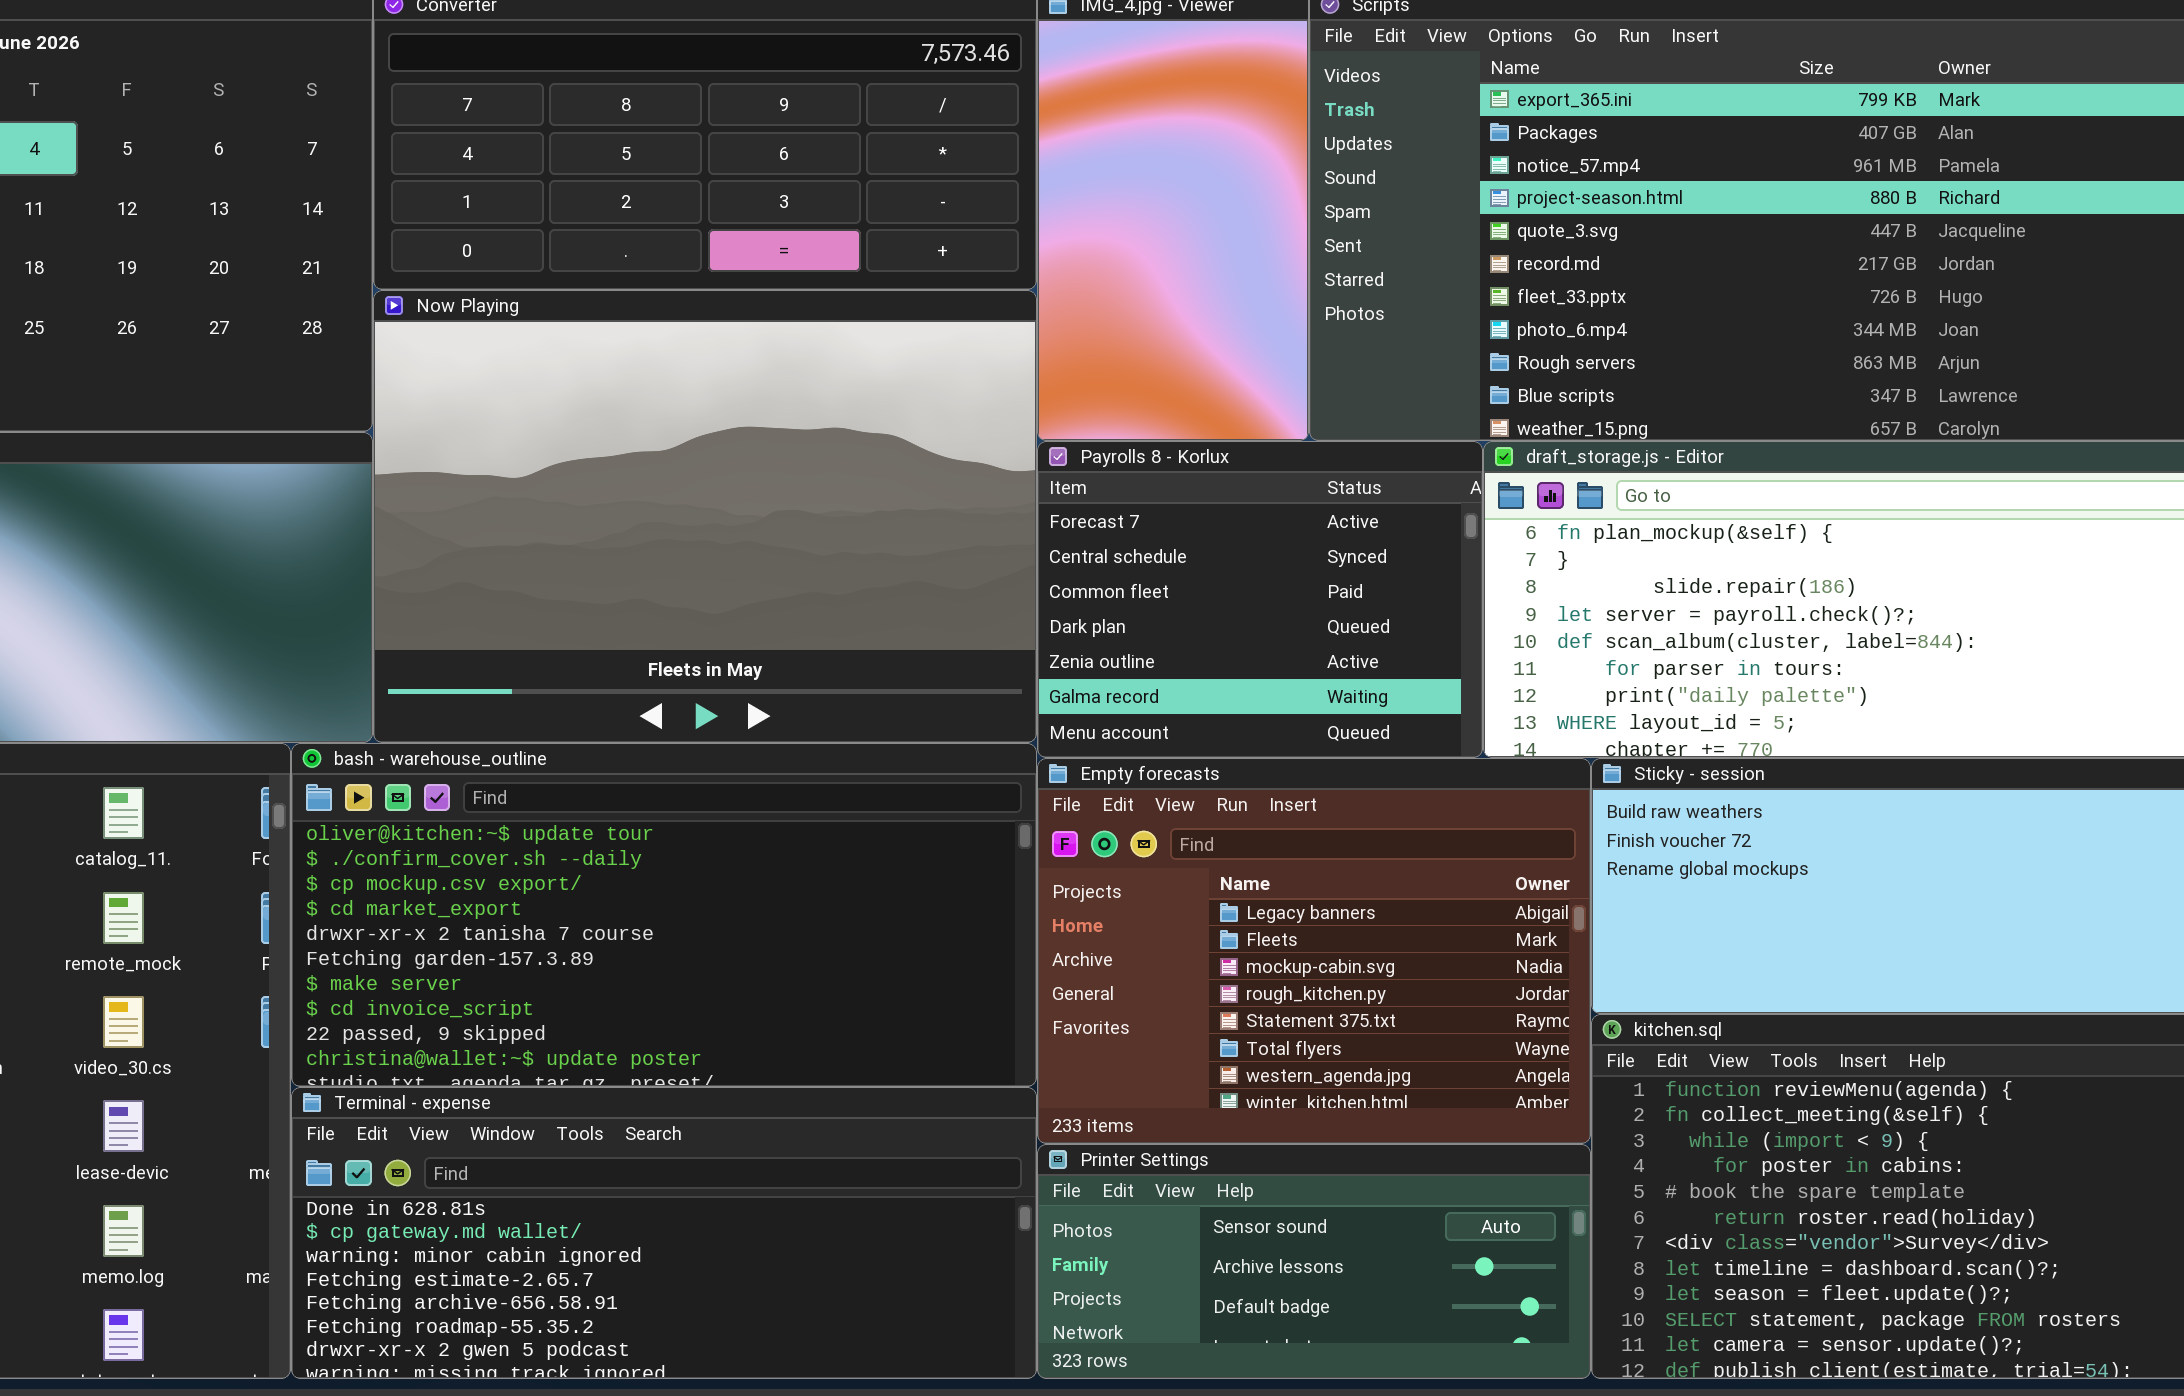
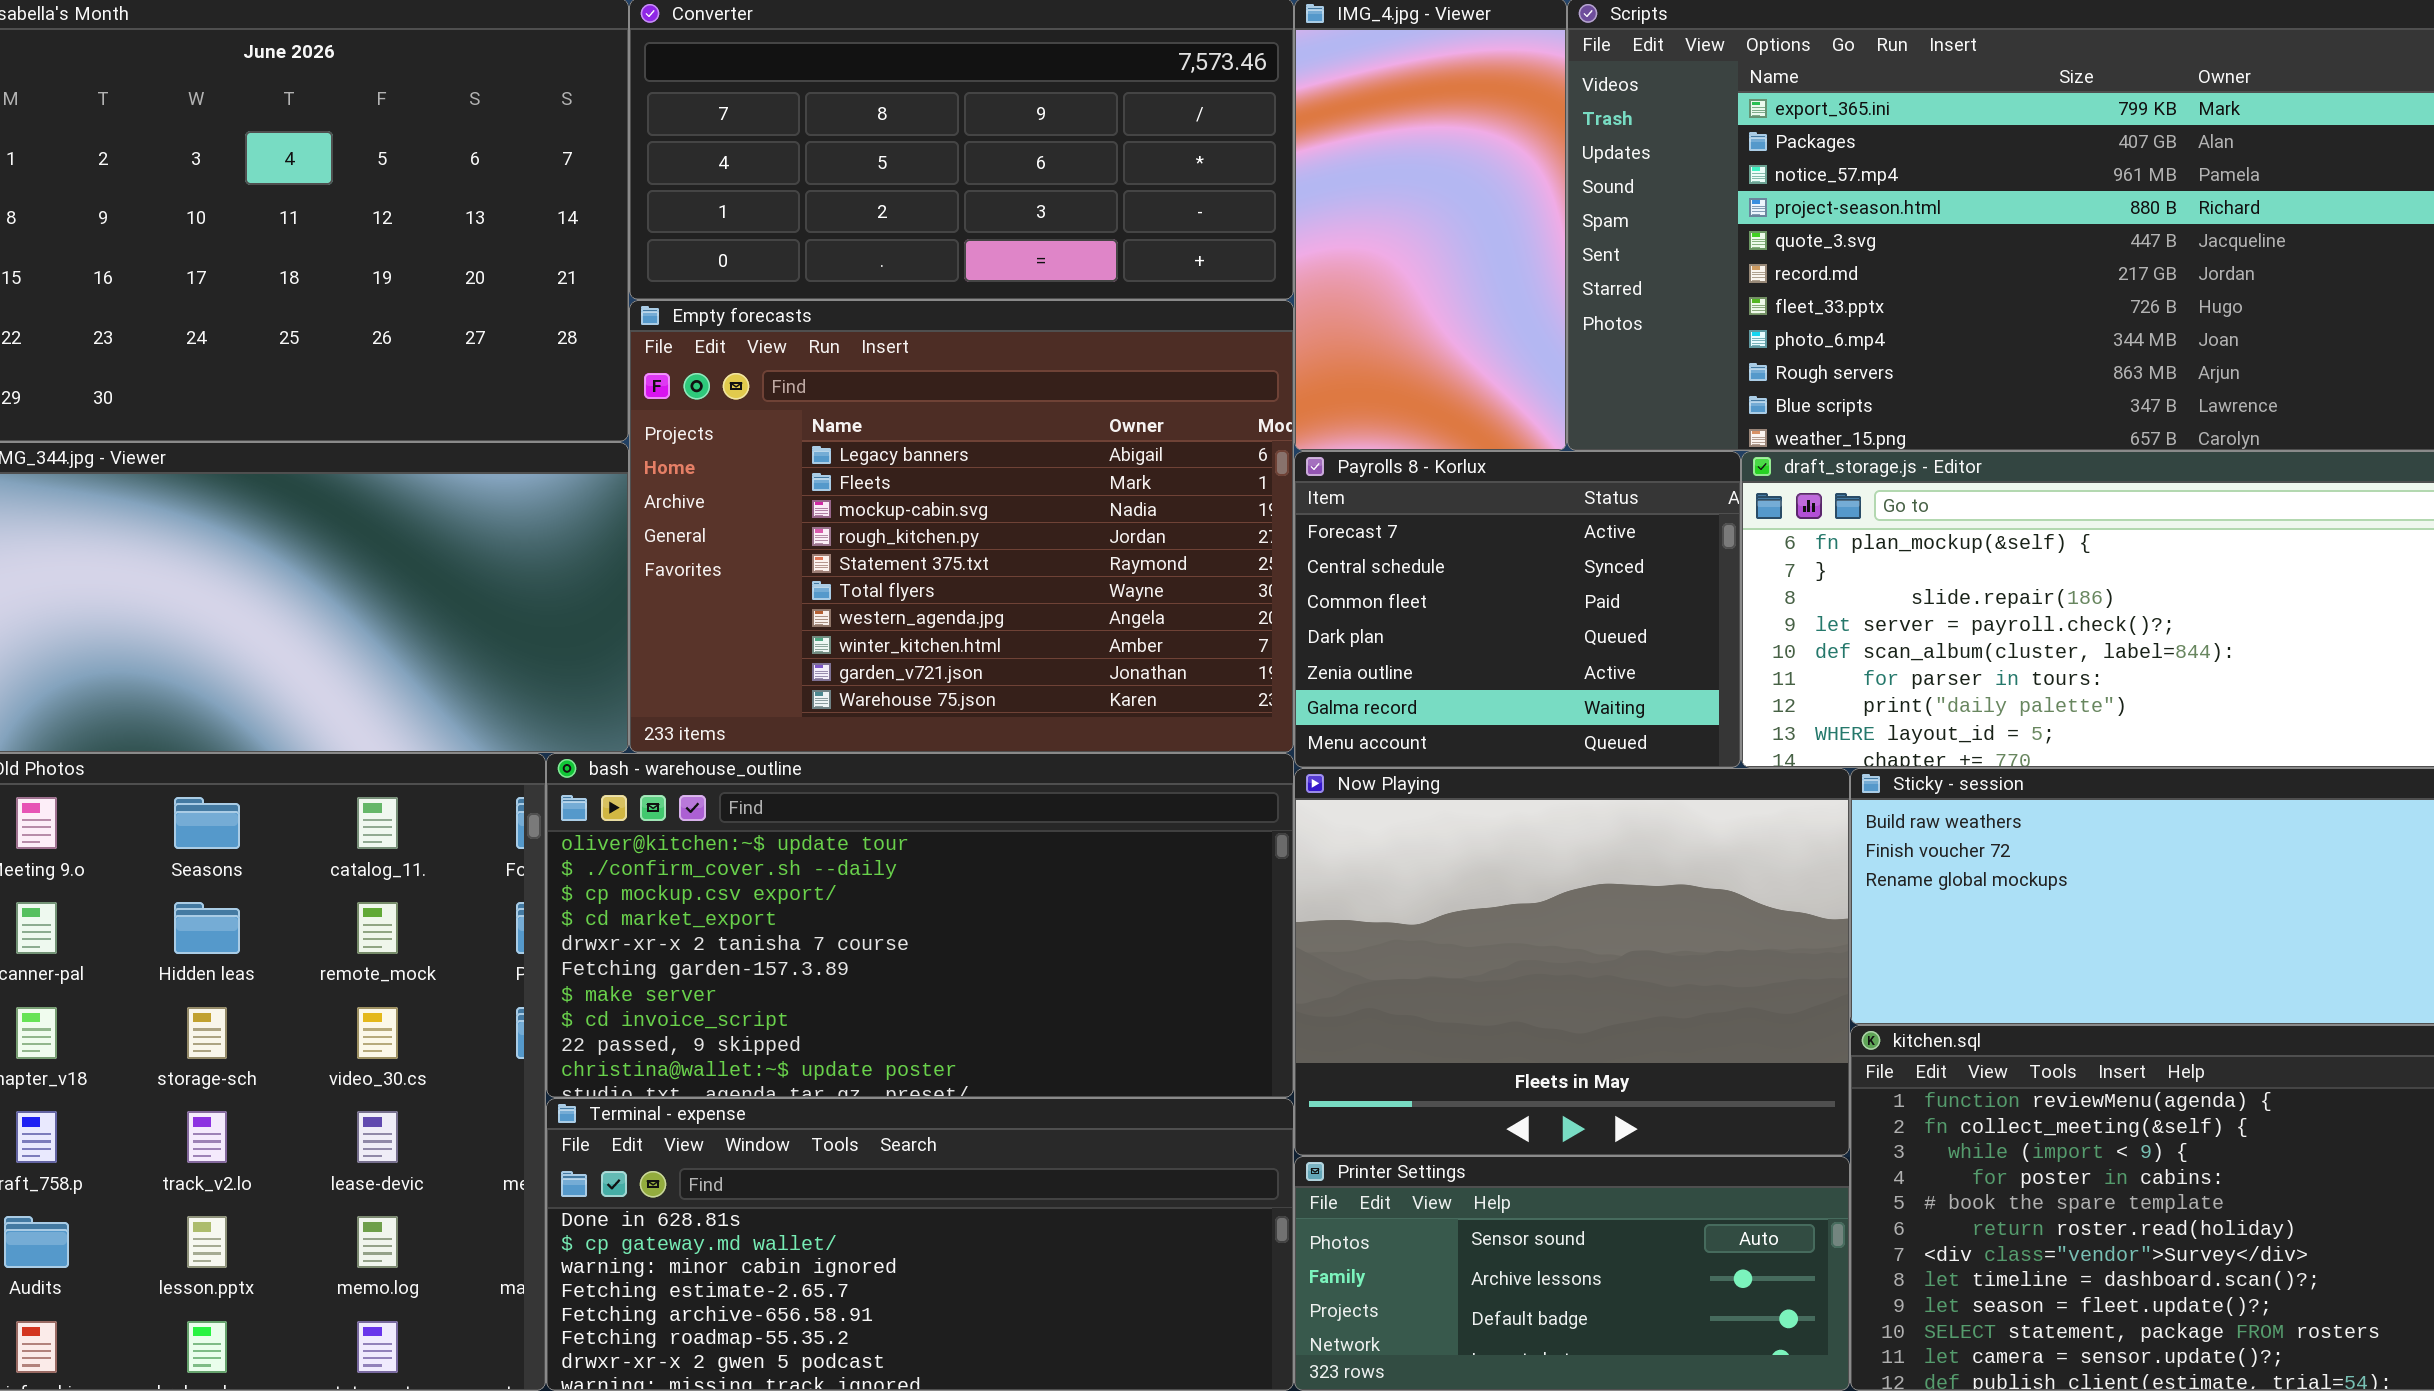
Now Playing: [373,290,1037,743] -> [1294,768,1850,1156], moved, resized
Empty forecasts: [1037,758,1591,1144] -> [629,300,1294,753], moved, resized

